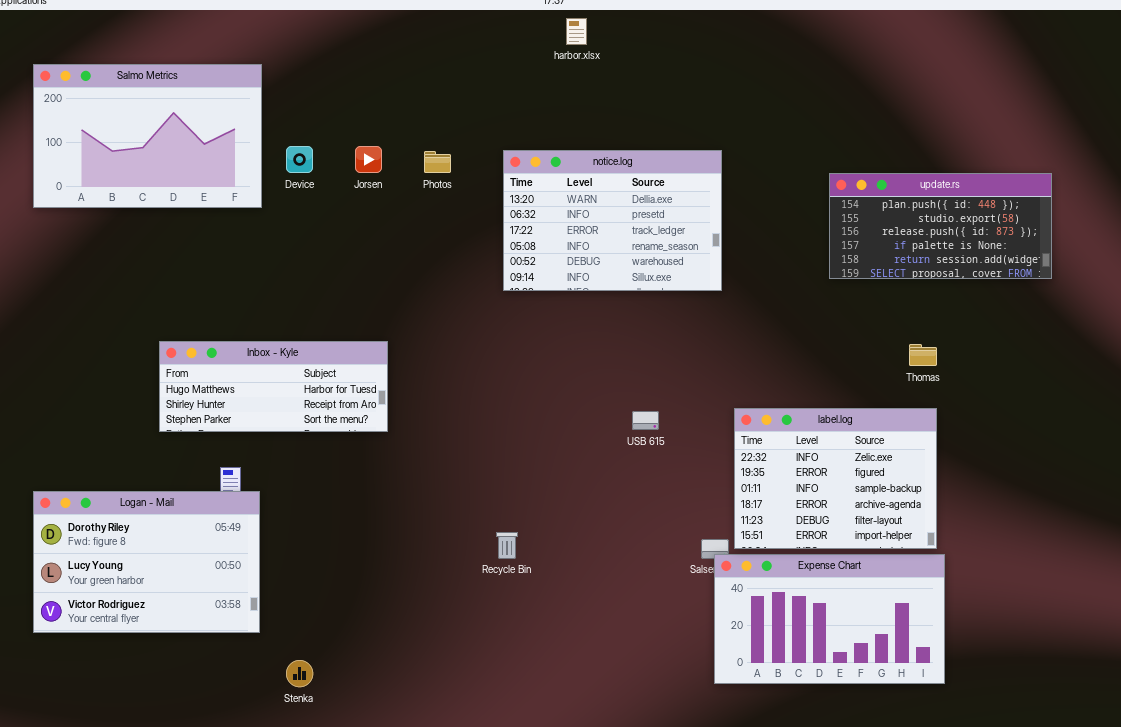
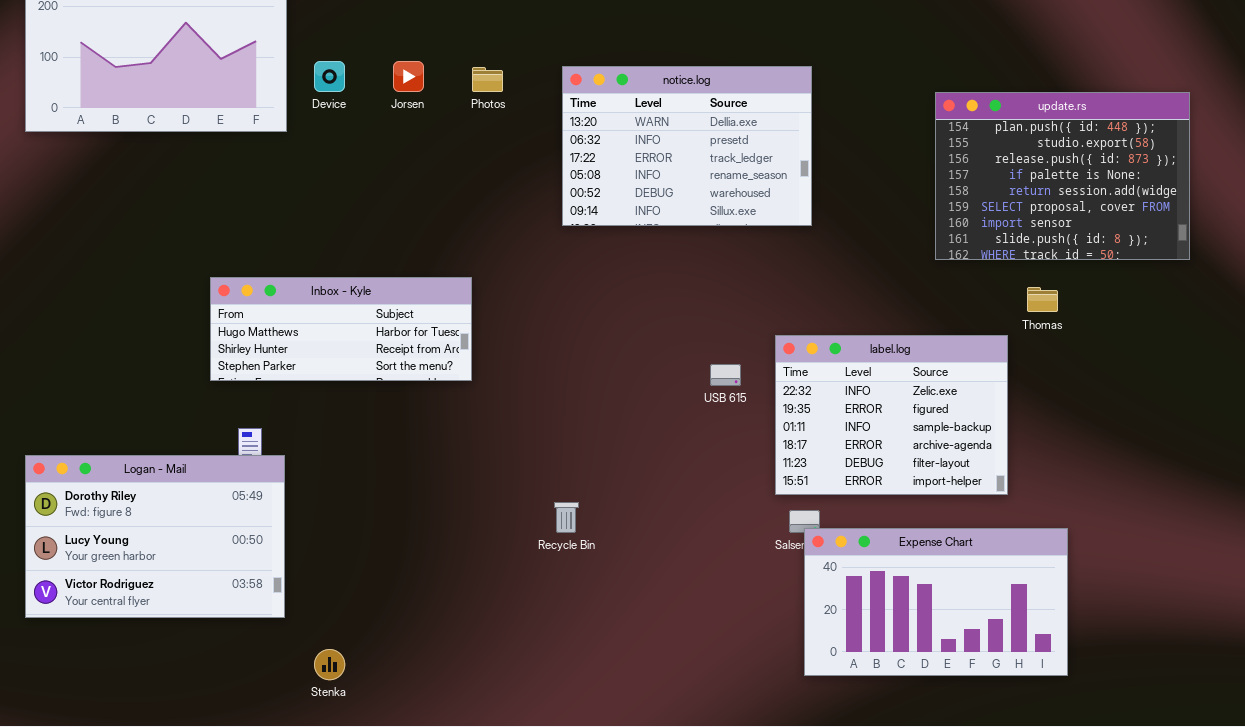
update.rs: [829,173,1052,279] -> [935,92,1190,260], resized
Inbox - Kyle: [159,341,388,432] -> [210,277,472,381], moved
label.log: [734,408,937,549] -> [775,335,1008,495], moved

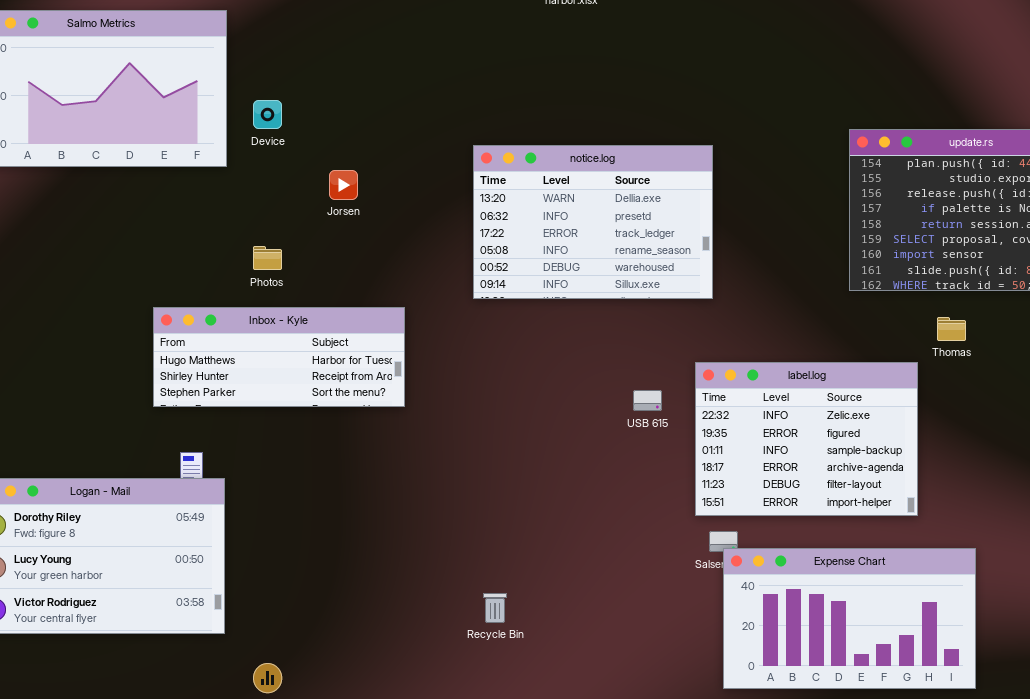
Jorsen: [393,61,424,92] -> [329,170,358,200], moved
notice.log: [562,66,812,226] -> [473,145,713,299], moved
Photos: [472,67,503,92] -> [253,246,282,270], moved
Recycle Bin: [554,502,579,533] -> [483,593,507,623], moved

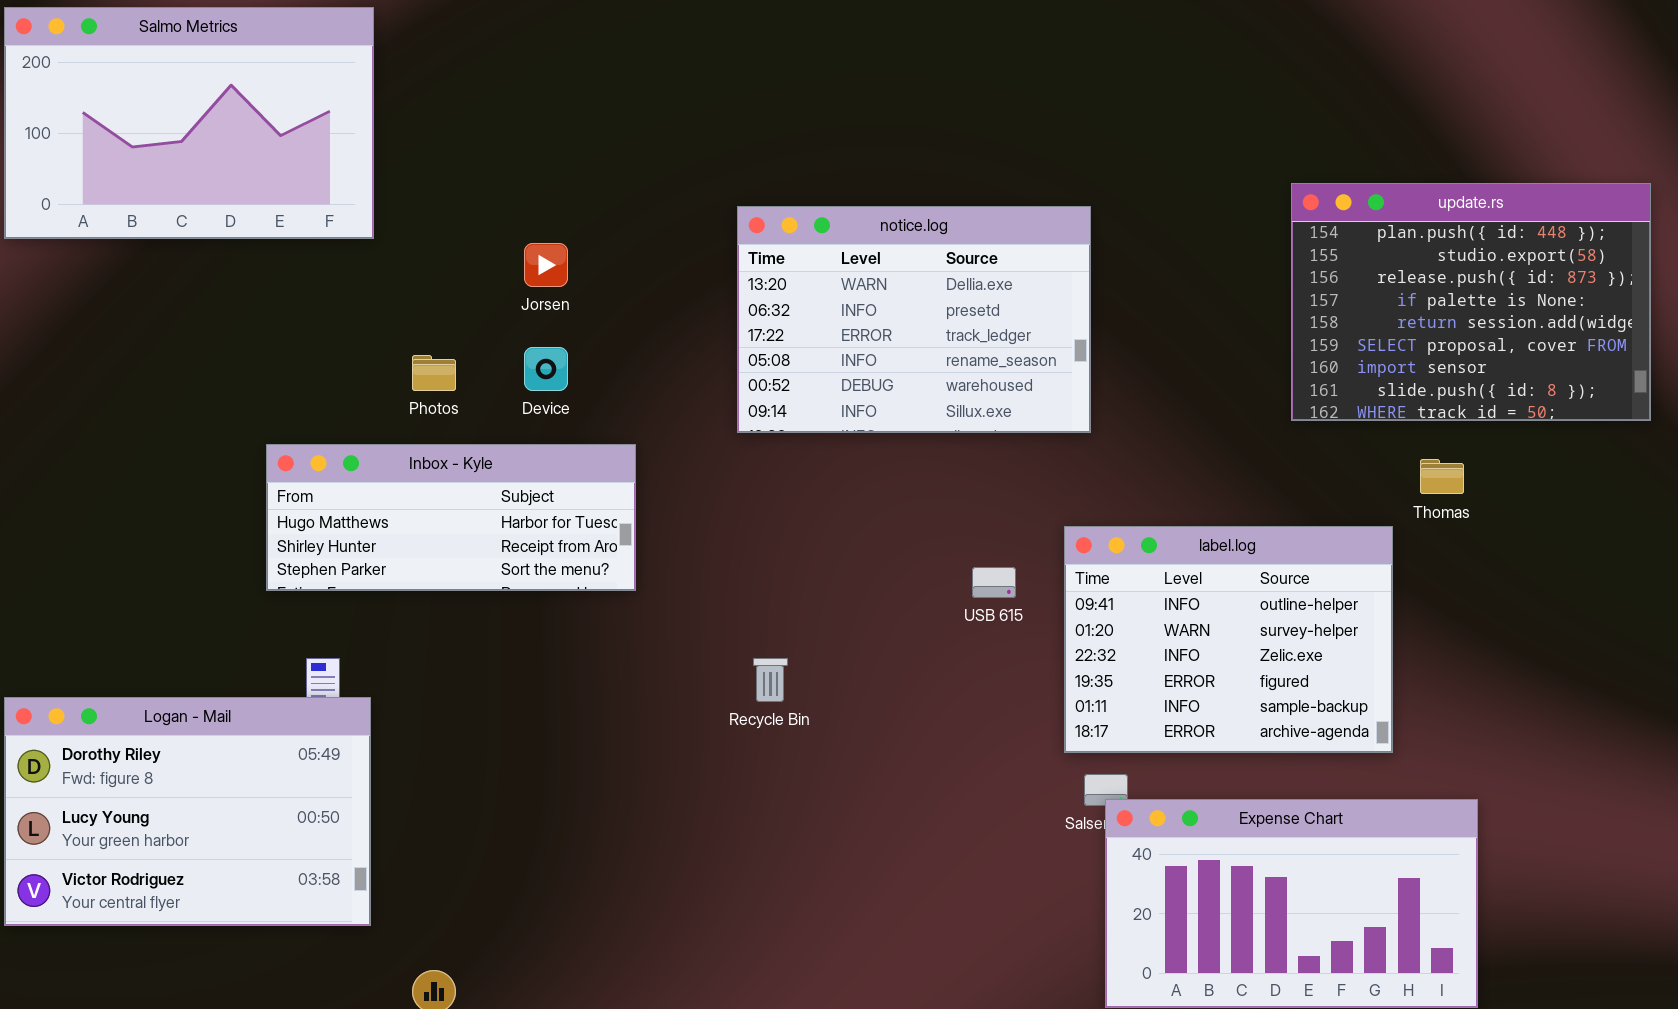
Device: [253,100,282,129] -> [524,347,568,391], moved
label.log: [695,362,918,516] -> [1064,526,1393,753], scrolled up 2 rows
Recycle Bin: [483,593,507,623] -> [753,658,788,702], moved

